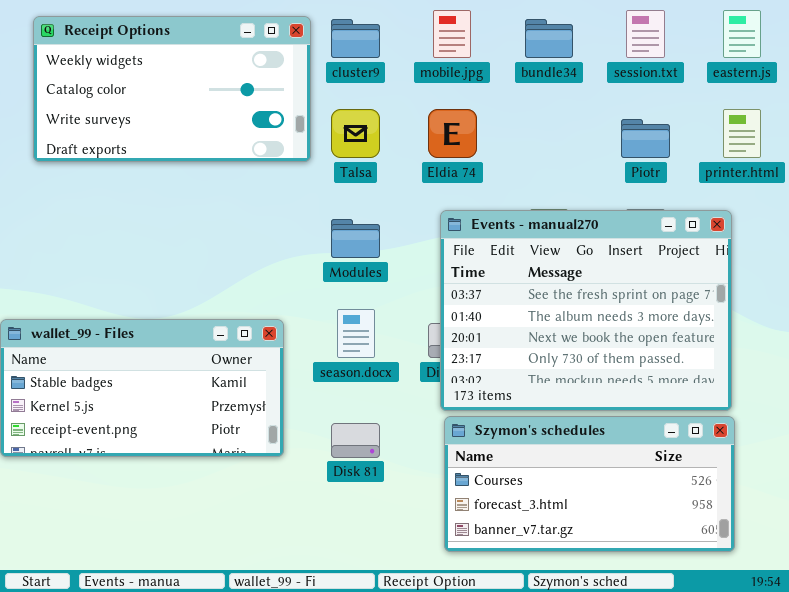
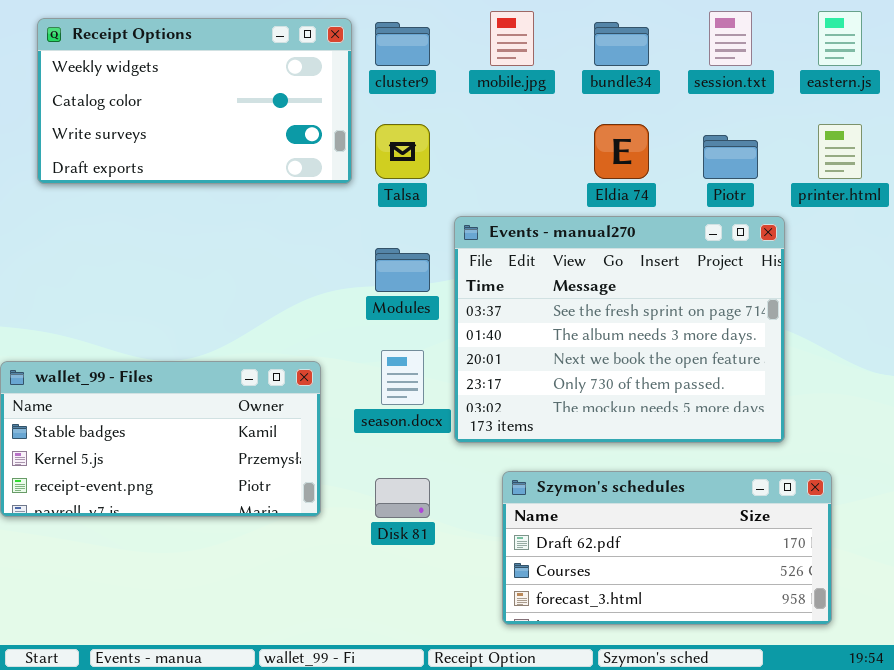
Eldia 74: [428,109,477,158] -> [594,124,649,179], moved
Events - manual270: [440,210,732,411] -> [454,216,785,443], moved
Szymon's schedules: [444,416,735,552] -> [502,471,832,625], scrolled up 1 row

